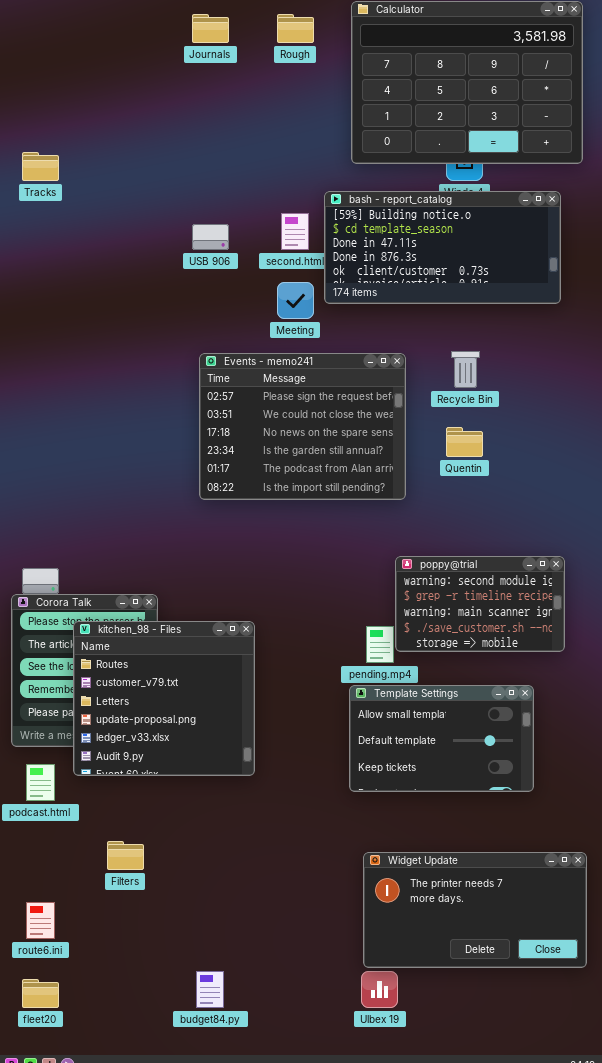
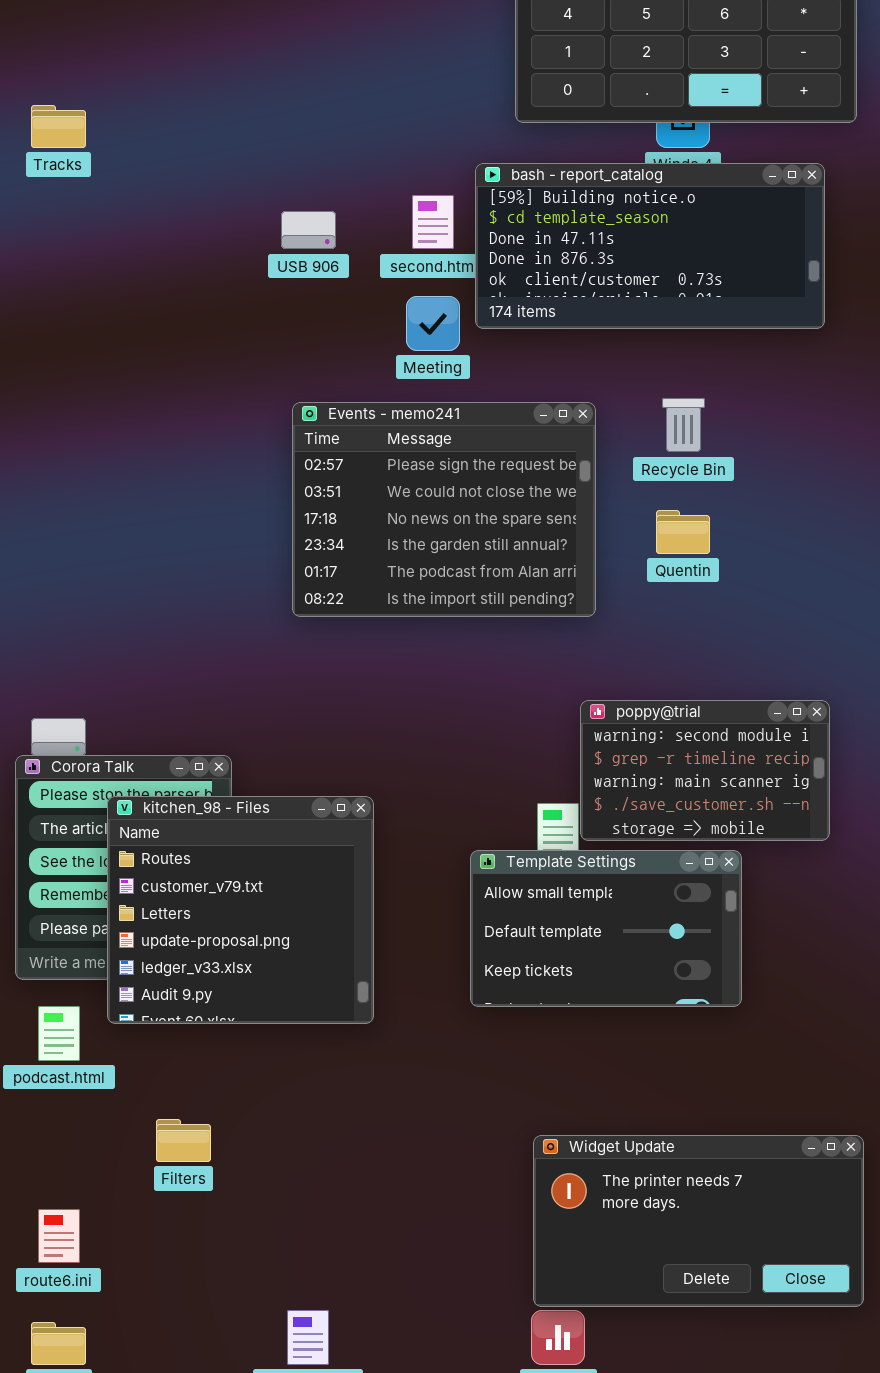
Template Settings: [349,685,534,792] -> [470,850,742,1007], moved

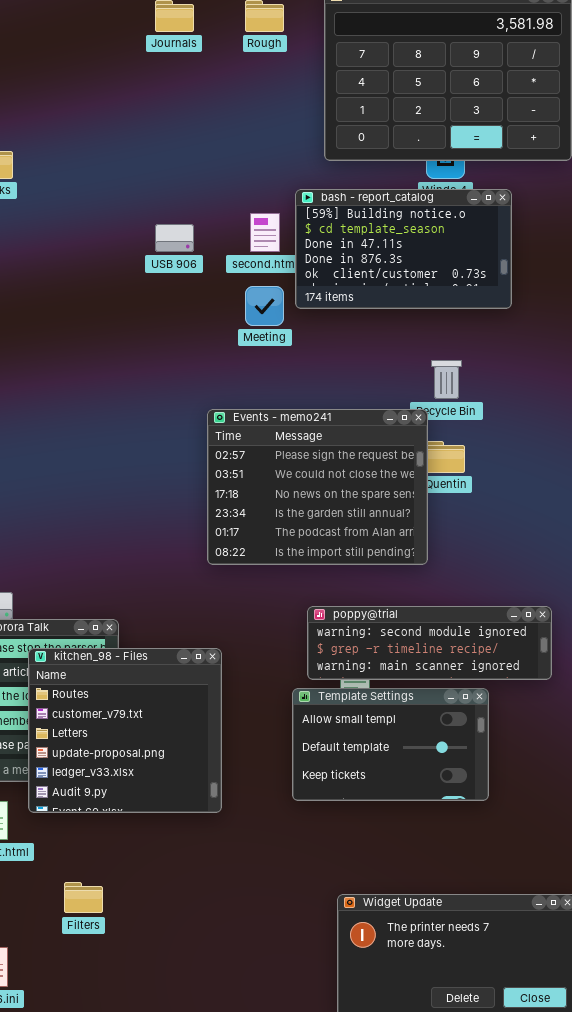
bash - report_catalog: [475,163,825,329] -> [295,189,512,309], resized
Events - memo241: [292,402,596,617] -> [207,409,428,565], moved
poppy@trial: [580,700,830,841] -> [307,606,552,680], resized

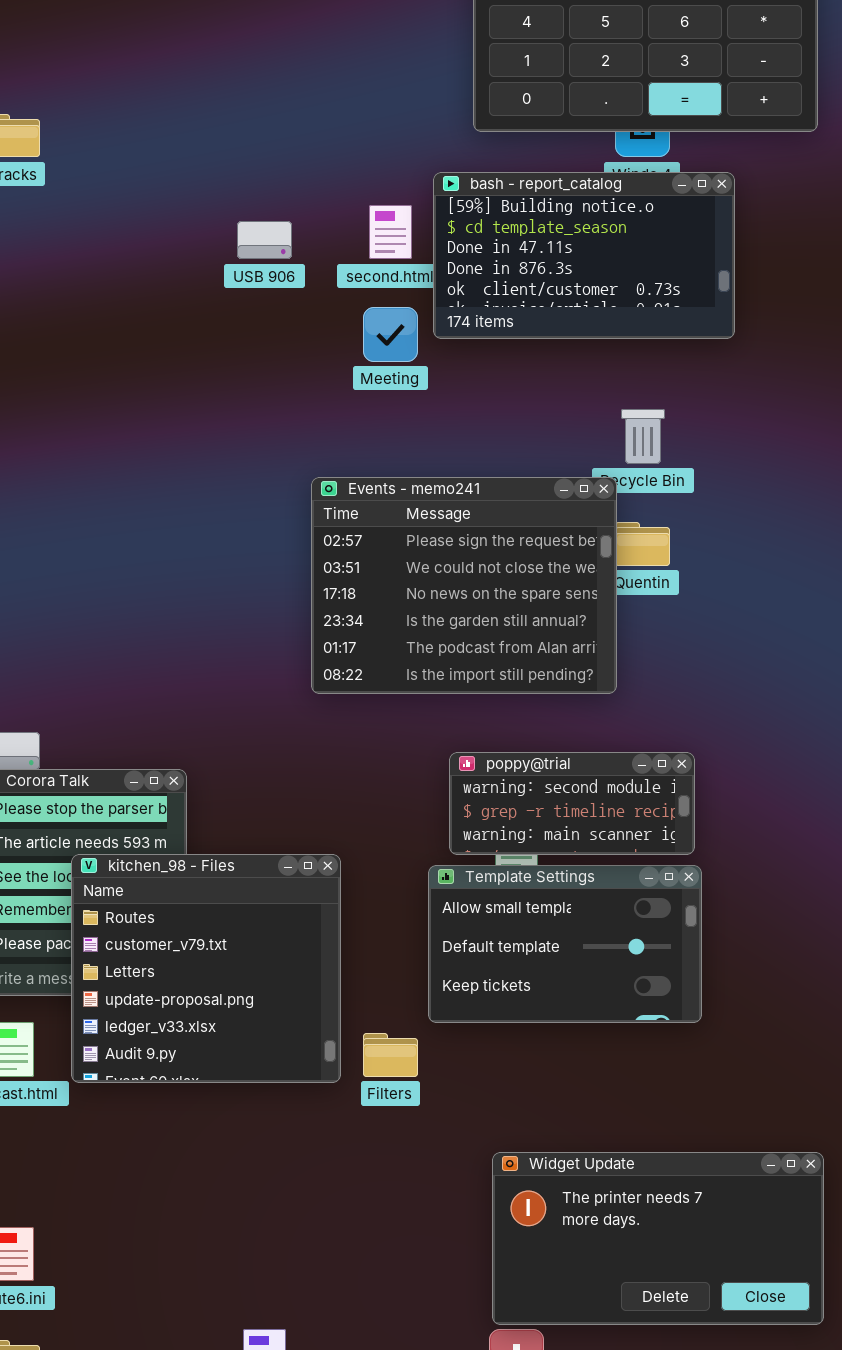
poppy@trial: [307,606,552,680] -> [449,752,695,855], resized
kitchen_98 - Files: [28,648,222,813] -> [71,854,341,1083], moved
Filters: [64,882,103,913] -> [363,1033,418,1077], moved

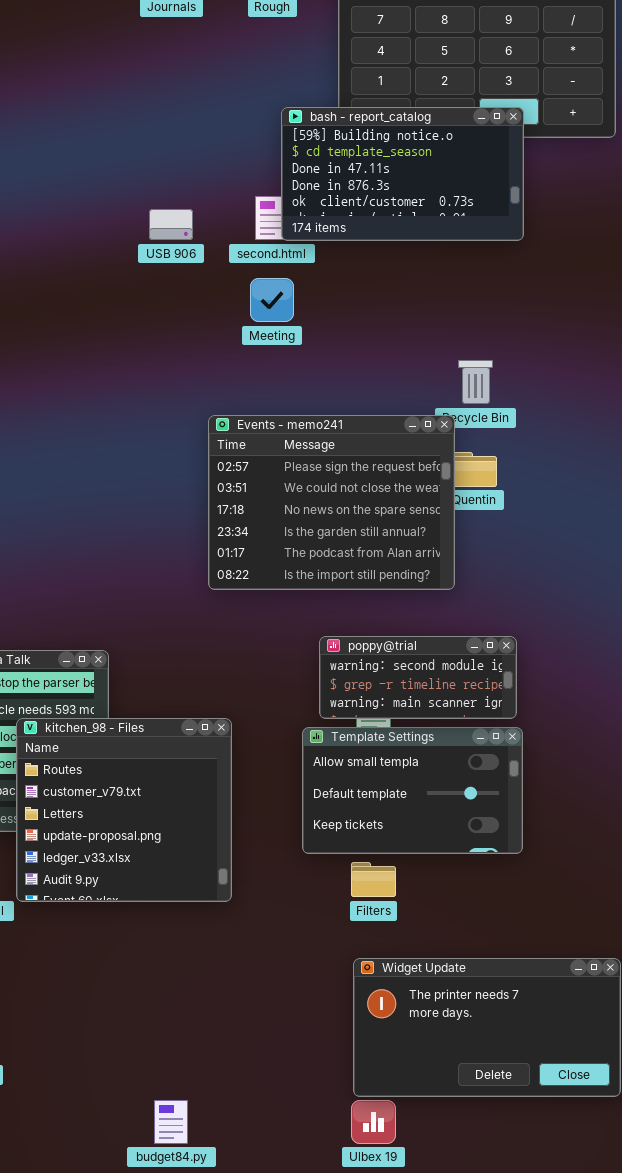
bash - report_catalog: [433,172,735,339] -> [281,107,524,241], moved
Filters: [363,1033,418,1077] -> [351,862,396,897], moved

